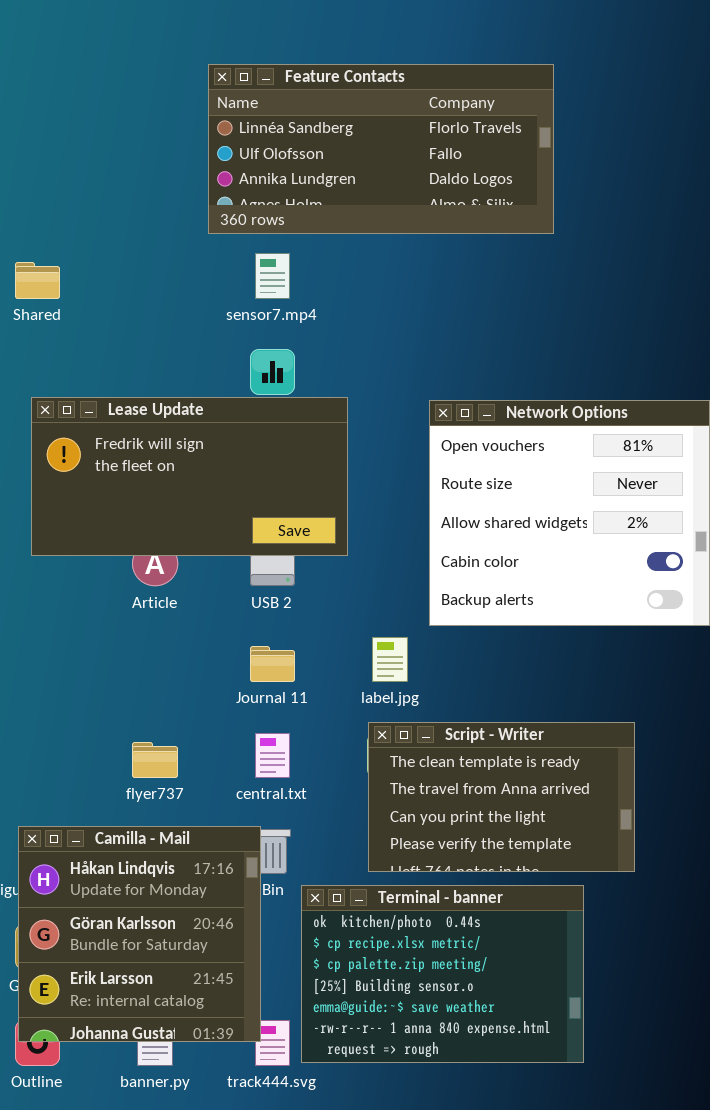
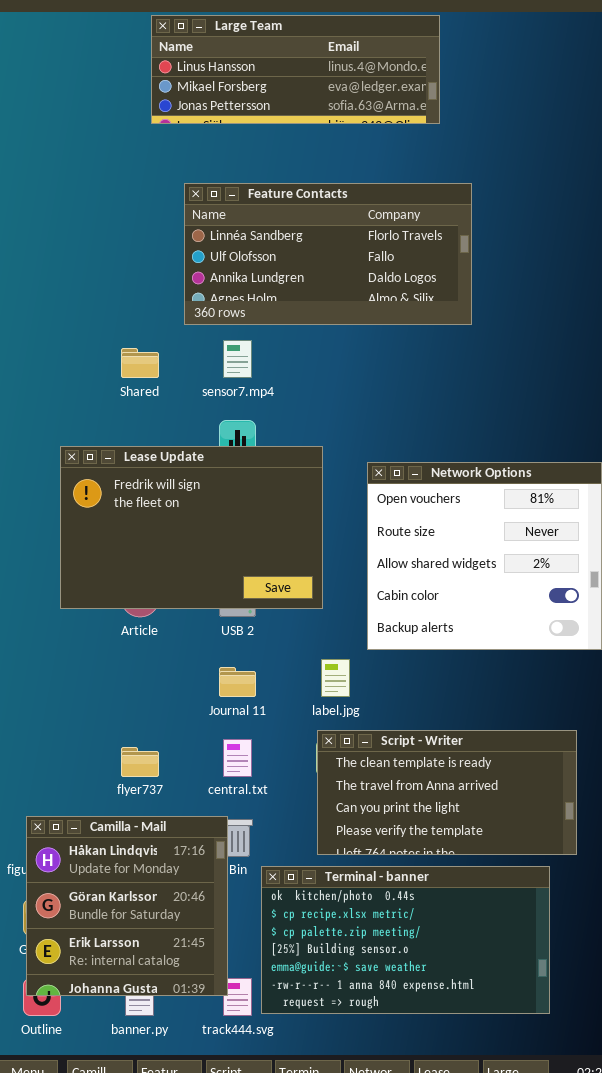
Shared: [15,262,60,299] -> [121,348,159,378], moved
Lease Update: [31,397,348,556] -> [60,446,323,609], moved, resized
Script - Writer: [368,722,635,872] -> [317,730,577,855], resized
Terminal - banner: [301,885,584,1063] -> [261,866,550,1014], resized

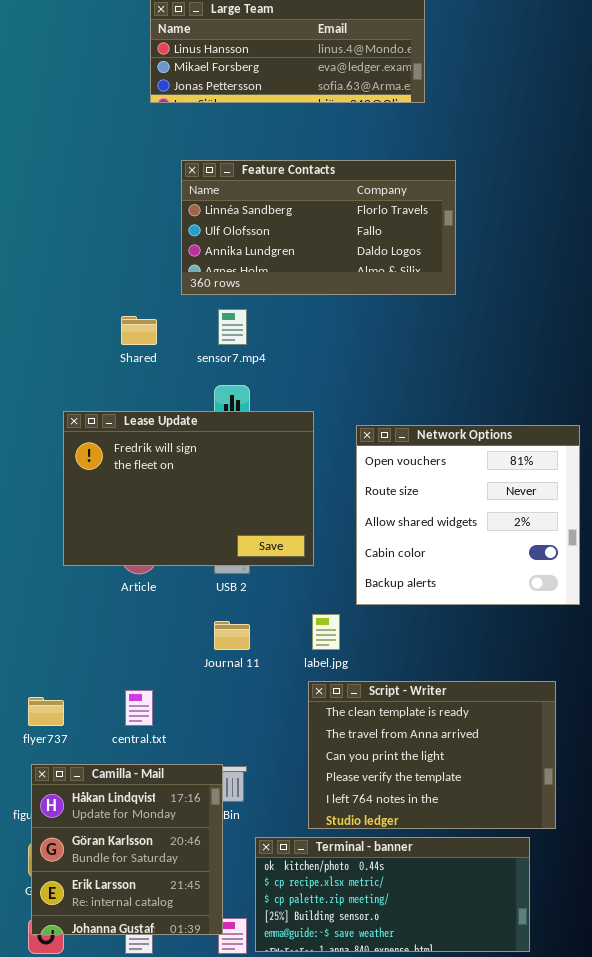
Script - Writer: [317,730,577,855] -> [308,681,556,829], resized
central.txt: [223,739,252,777] -> [125,690,153,726], moved
flyer737: [121,747,159,777] -> [28,697,64,726], moved
Terminal - banner: [261,866,550,1014] -> [255,837,530,952], resized

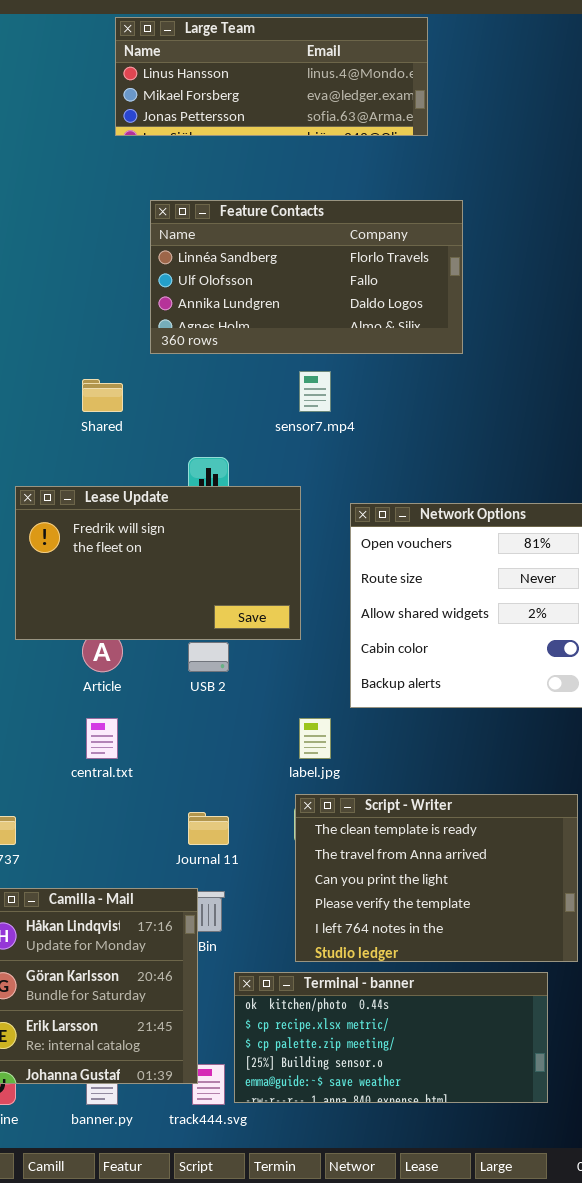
sensor7.mp4: [218,309,247,345] -> [299,371,331,412], moved
Lease Update: [63,411,314,566] -> [15,486,301,640], resized
Journal 11: [214,621,250,650] -> [188,812,229,845], moved
central.txt: [125,690,153,726] -> [86,718,118,759], moved

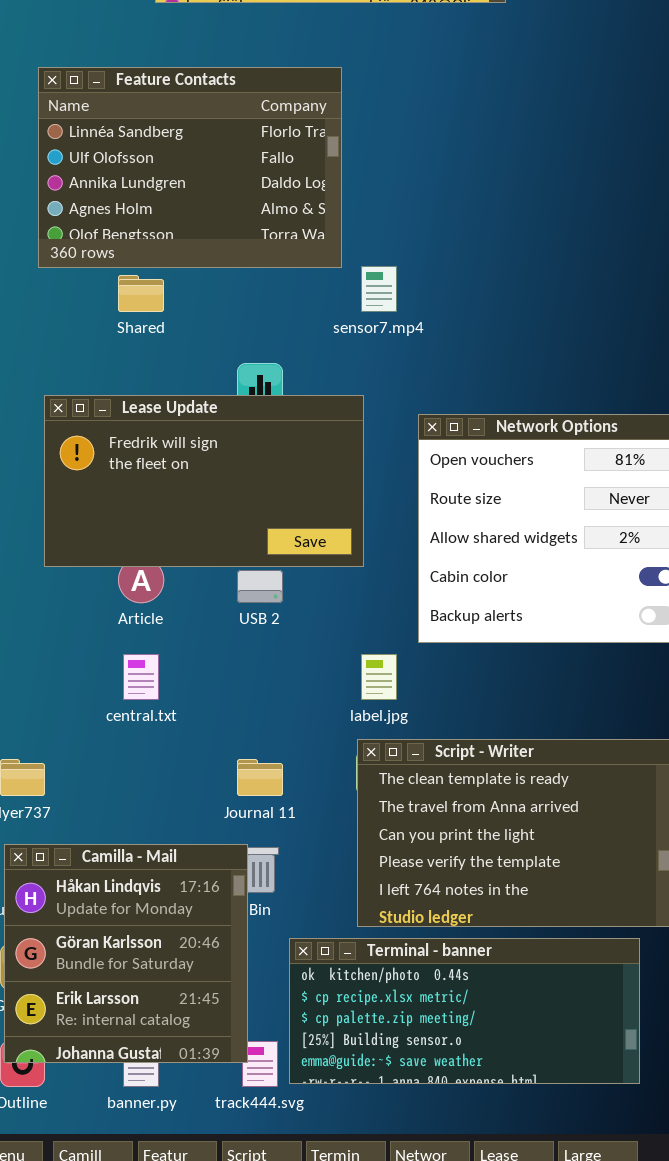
Feature Contacts: [150,200,463,354] -> [38,67,342,268], moved, resized

